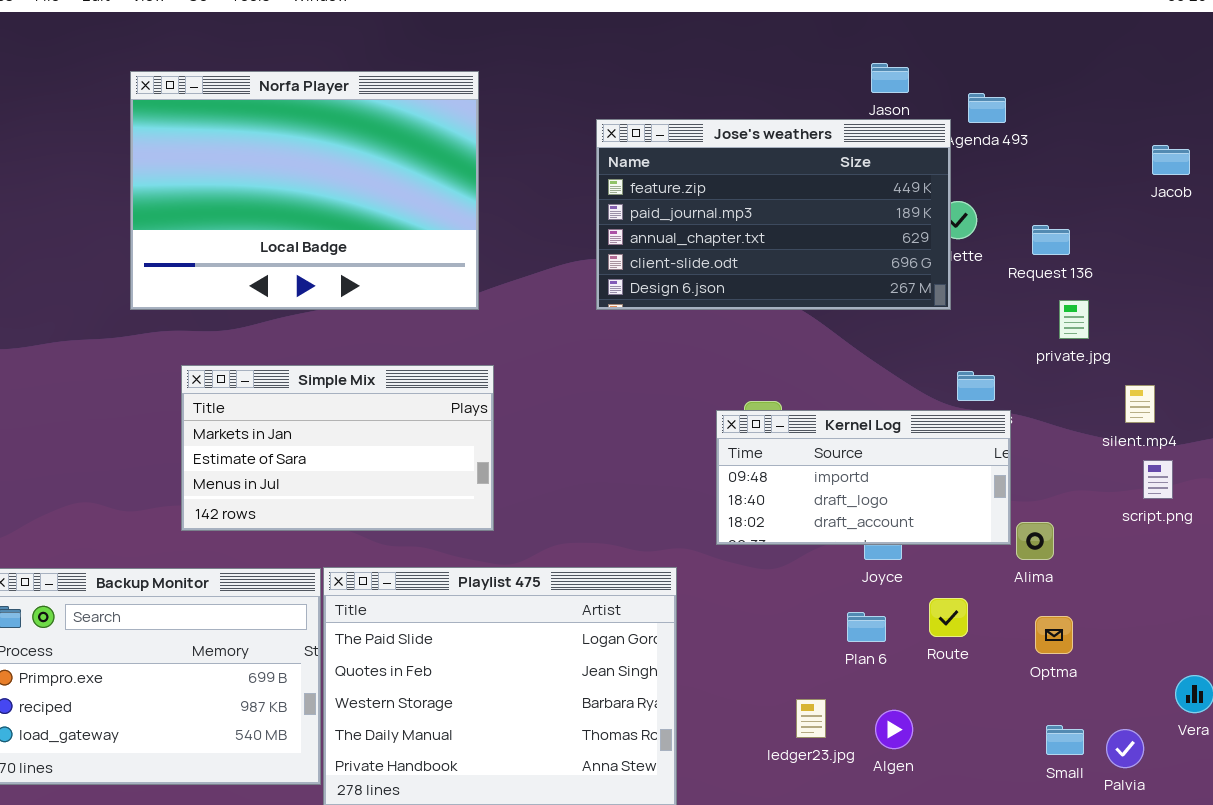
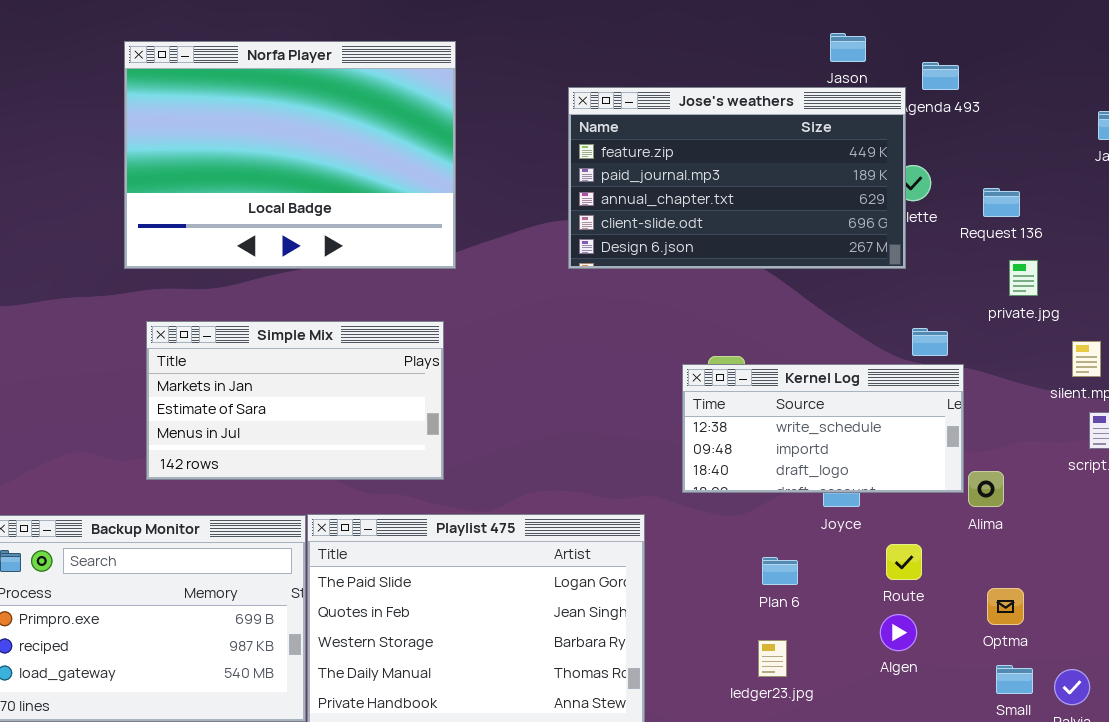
Simple Mix: [181,365,494,531] -> [146,321,444,480], moved
Kernel Log: [716,410,1011,545] -> [682,364,964,493], scrolled up 1 row
Plan 6: [847,612,886,642] -> [762,557,798,585], moved
Optma: [1035,616,1073,654] -> [987,588,1024,625], moved
Algen: [875,710,913,749] -> [880,614,917,651], moved

